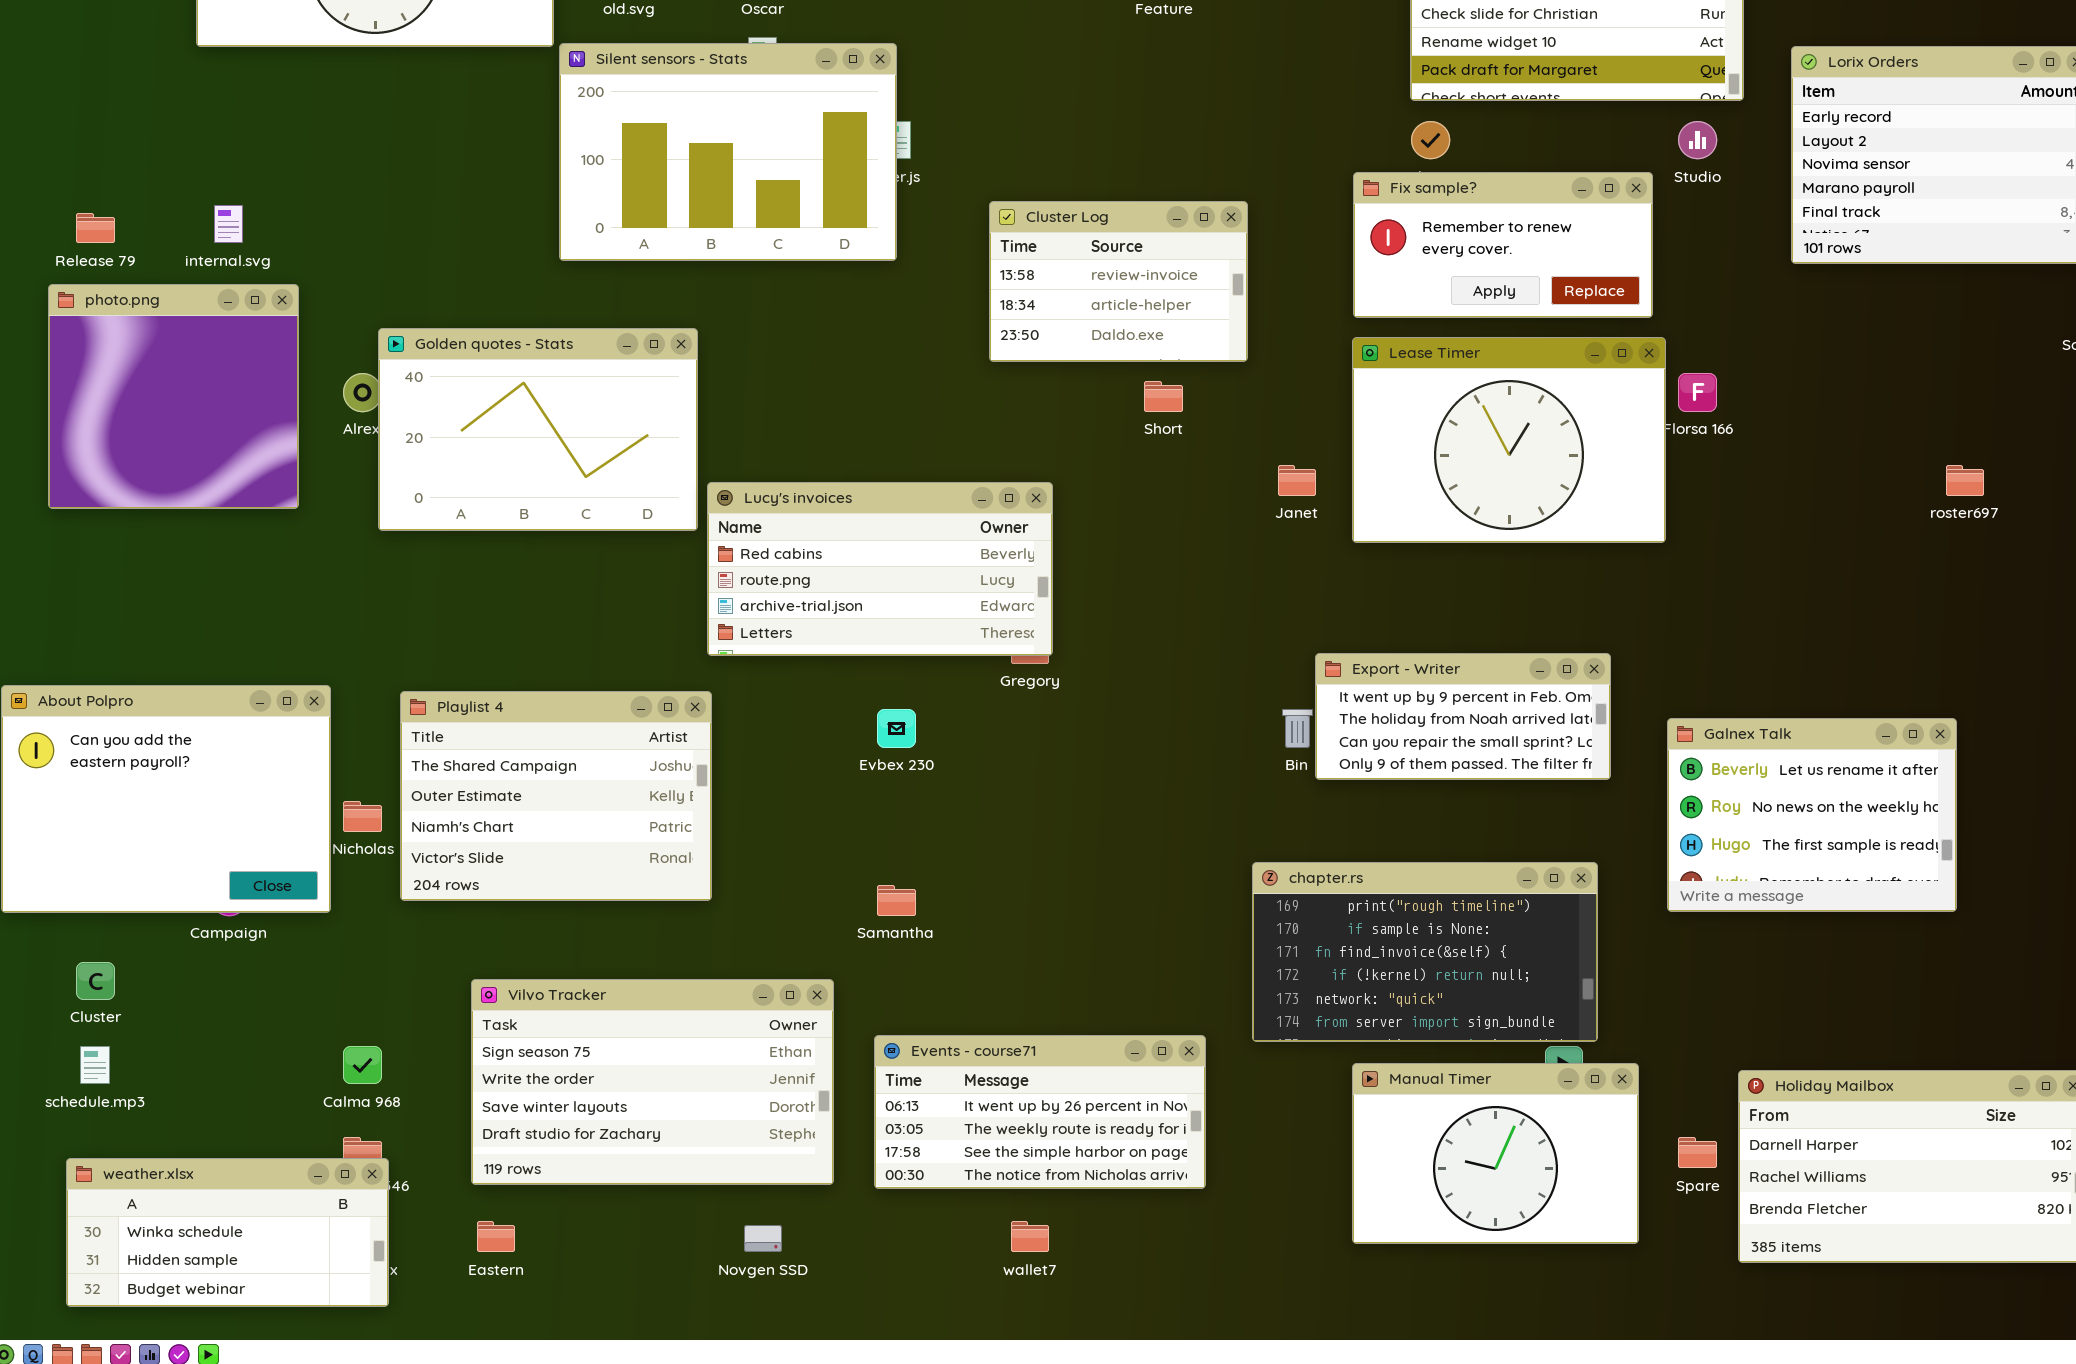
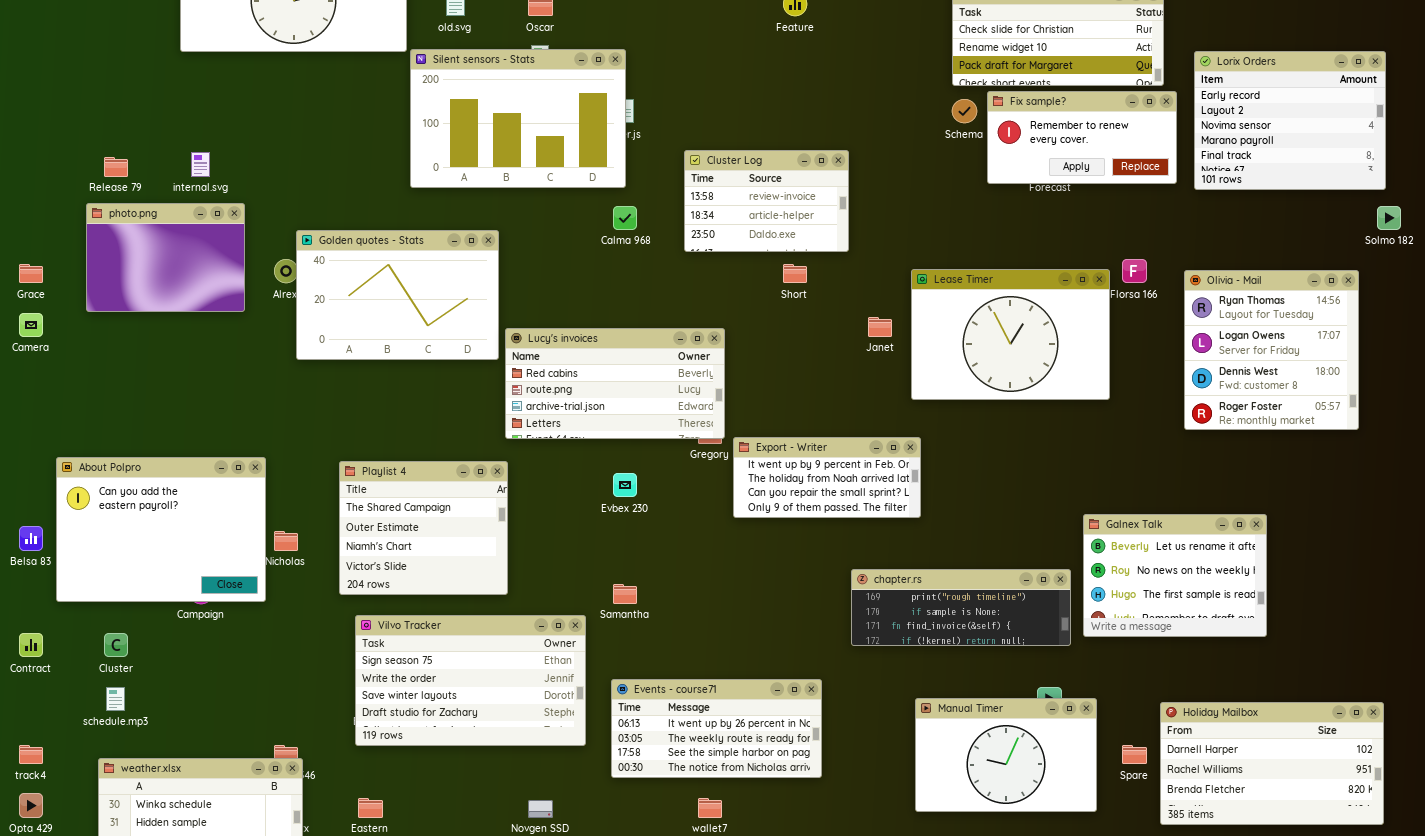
Fix sample?: [1353,172,1653,318] -> [987,91,1177,184], moved
photo.png: [48,284,299,509] -> [86,203,245,312], resized
Lease Timer: [1352,337,1666,543] -> [911,269,1110,400], moved
Olivia - Mail: none -> [1184,270,1359,430], opened
Export - Writer: [1315,653,1611,780] -> [733,437,921,518], moved
Playlist 4: [400,691,712,901] -> [339,461,508,595], resized
Galnex Talk: [1667,718,1957,912] -> [1083,514,1267,637], moved
chapter.rs: [1252,862,1598,1042] -> [851,569,1071,646], resized
Vilvo Tracker: [471,979,834,1185] -> [355,615,586,746], moved
Calma 968: [343,1046,382,1084] -> [613,206,637,230], moved

